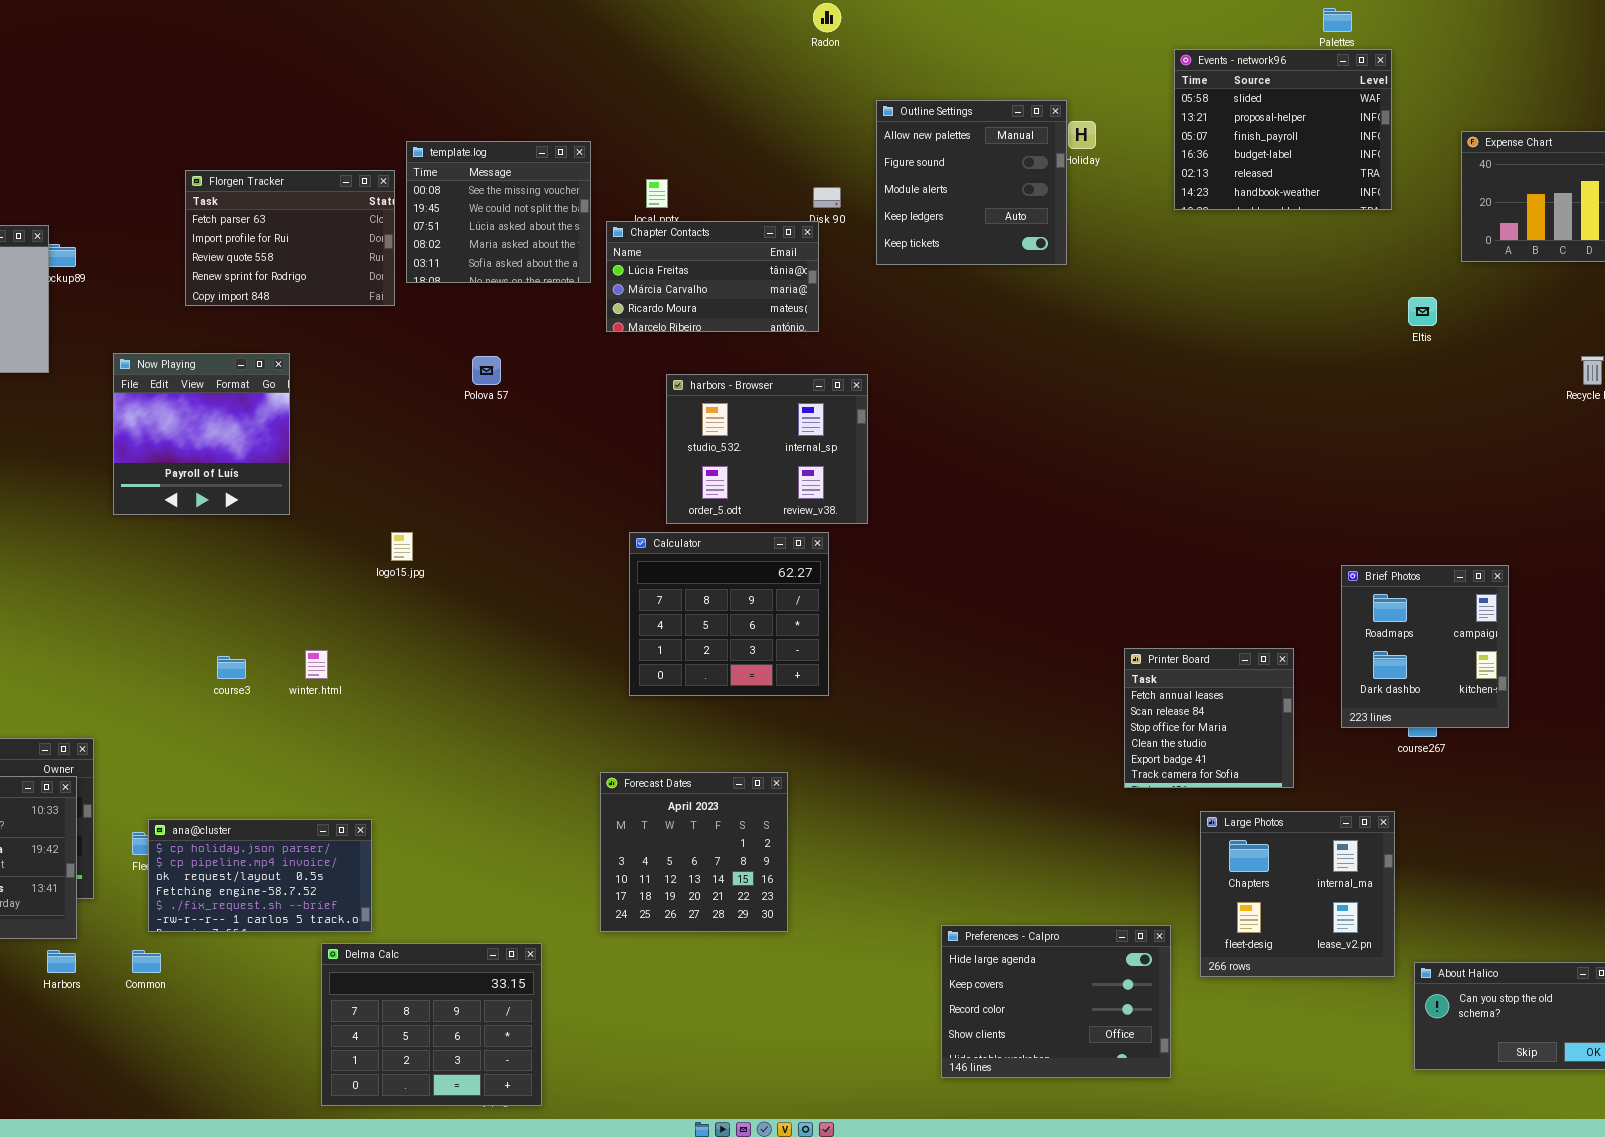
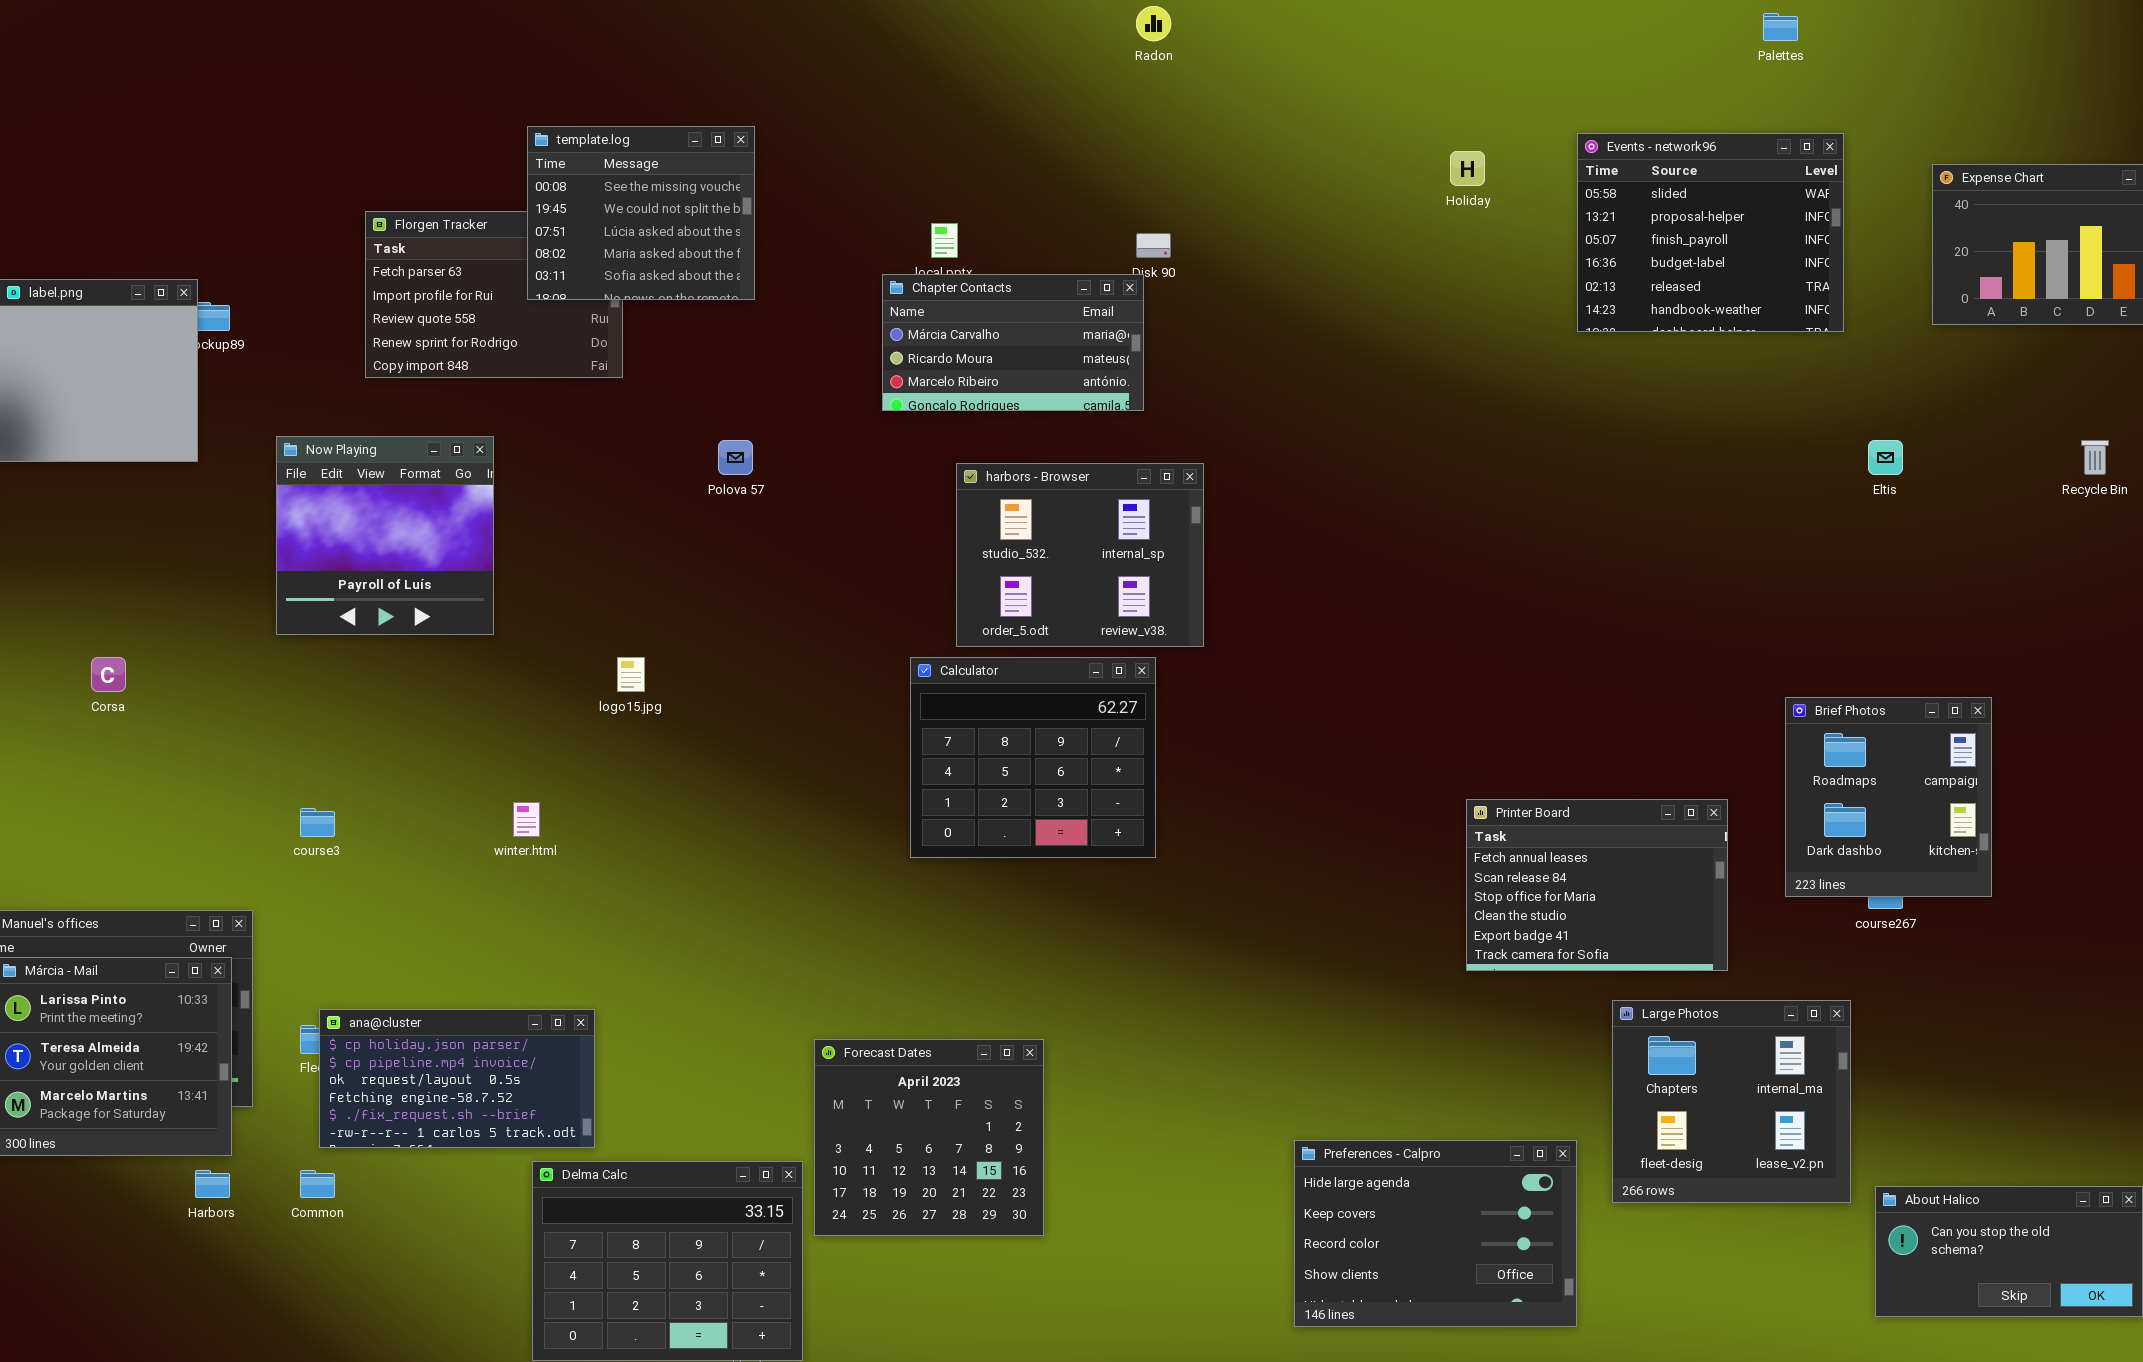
Events - network96: [1174,49,1392,210] -> [1577,133,1844,332], moved
Outline Settings: [876,100,1067,265] -> none, closed
template.log: [406,141,591,283] -> [527,126,755,300], moved
Chapter Contacts: [606,221,819,332] -> [882,274,1144,411], scrolled down 1 row
Eltis: [1408,297,1437,326] -> [1868,440,1903,475], moved
Printer Board: [1124,648,1294,788] -> [1466,799,1728,971], resized
course3: [217,656,246,679] -> [300,808,335,837], moved
Forecast Dates: [600,772,788,932] -> [814,1039,1044,1236], moved

